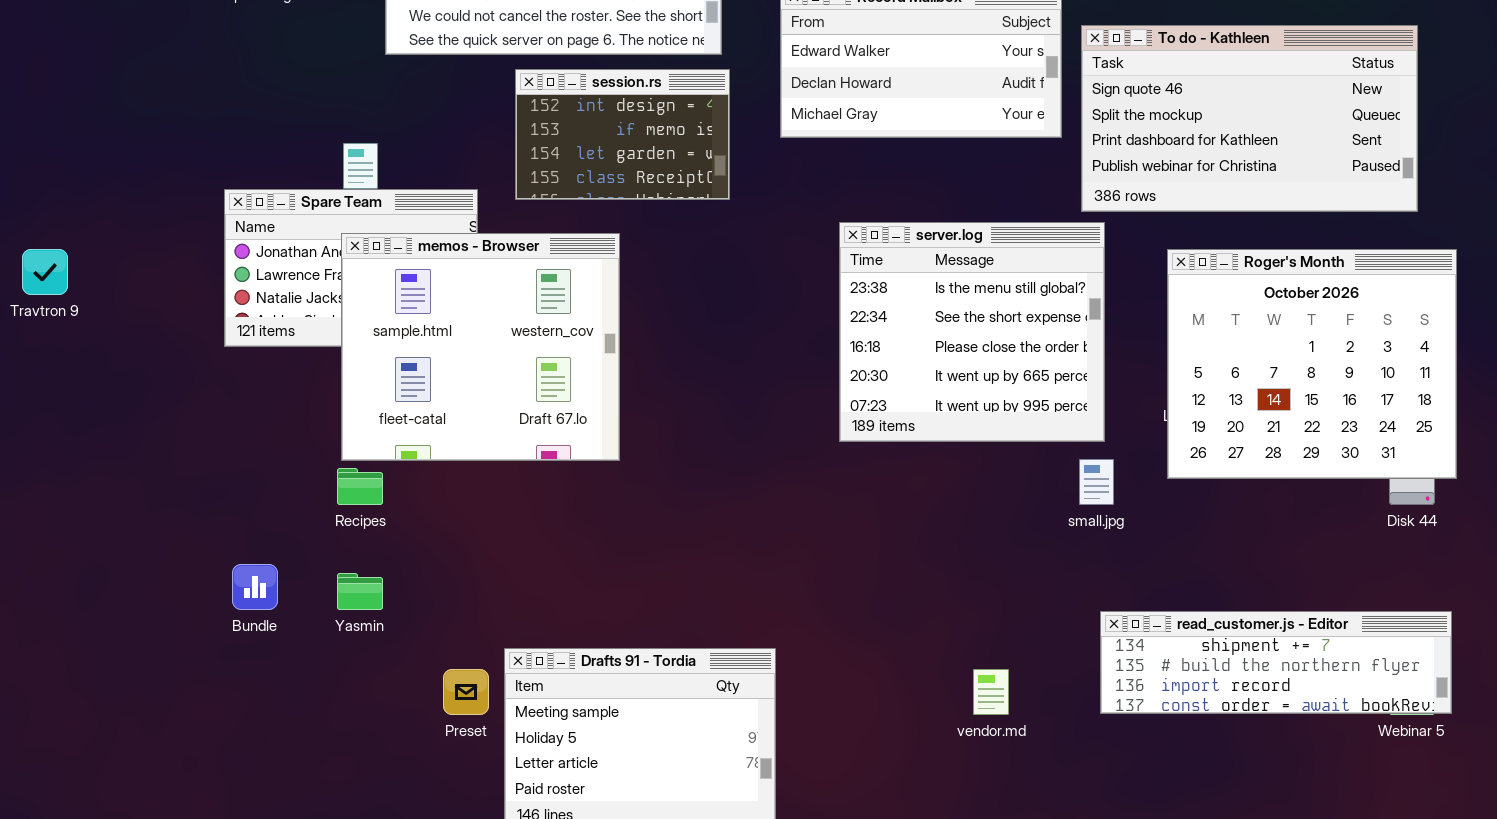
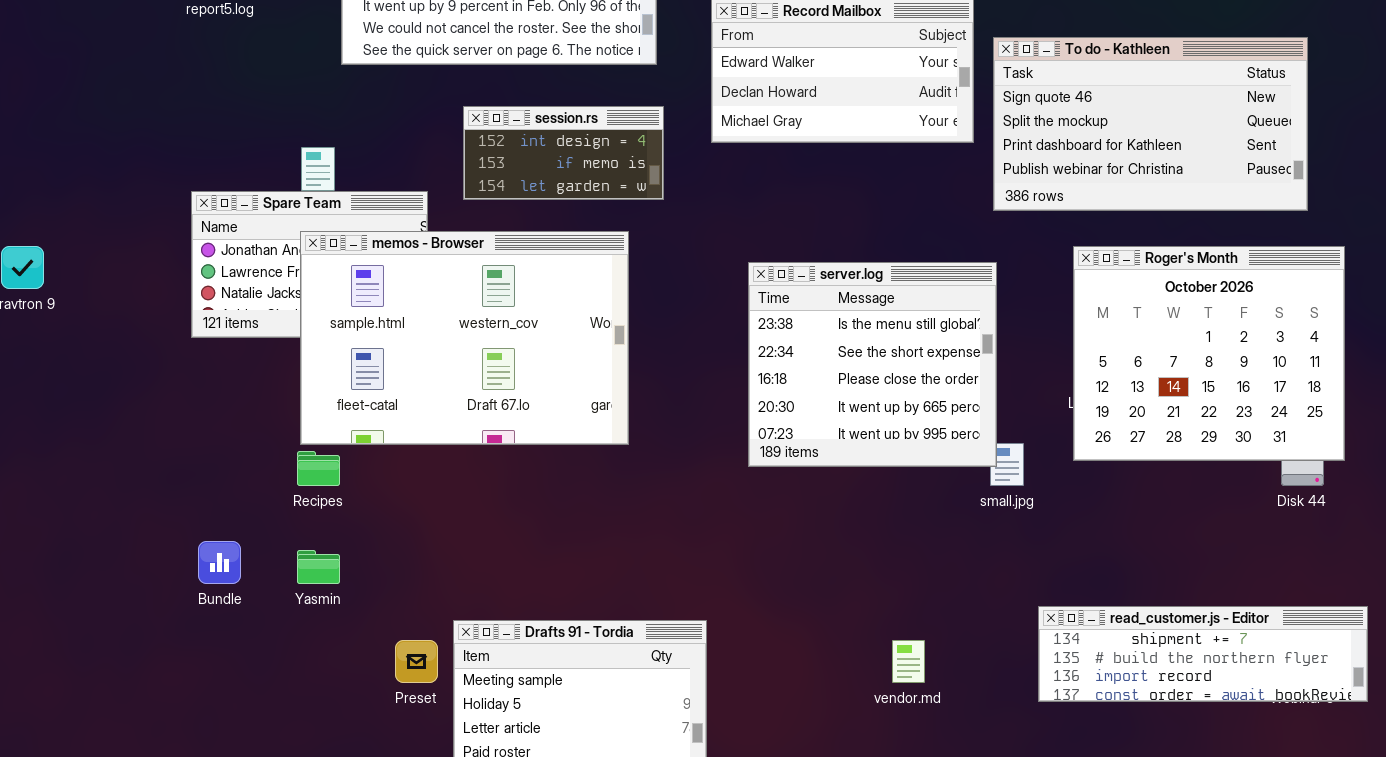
session.rs: [515,69,730,200] -> [463,106,664,200], resized
server.log: [839,222,1105,442] -> [748,262,997,467], moved
memos - Browser: [341,233,620,461] -> [300,231,629,445], resized
read_customer.js - Editor: [1100,611,1452,714] -> [1038,606,1368,702], moved

